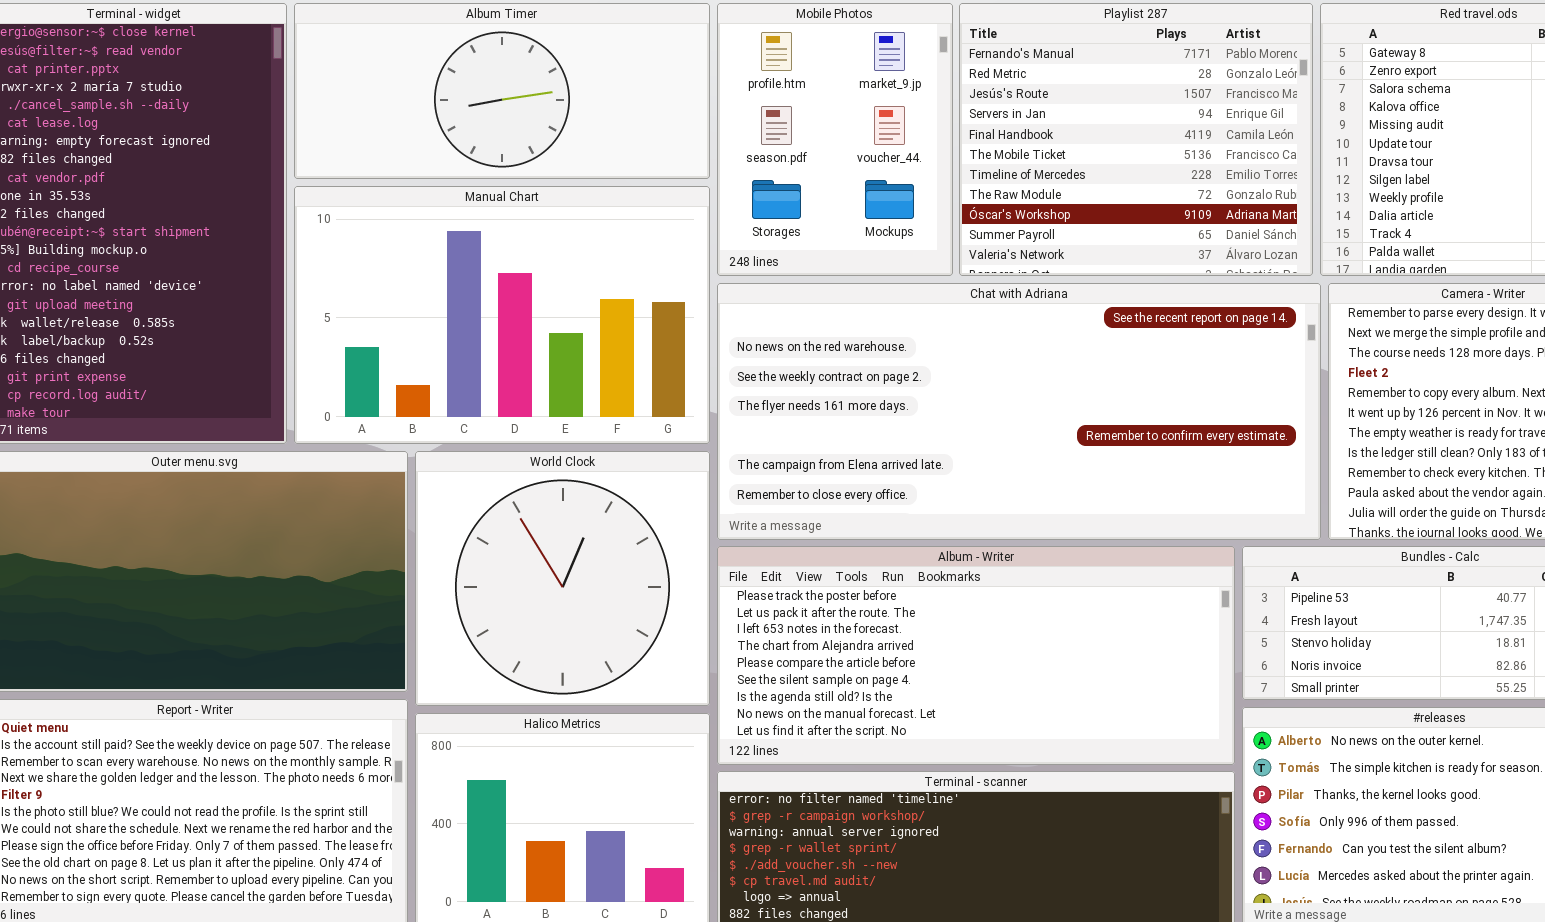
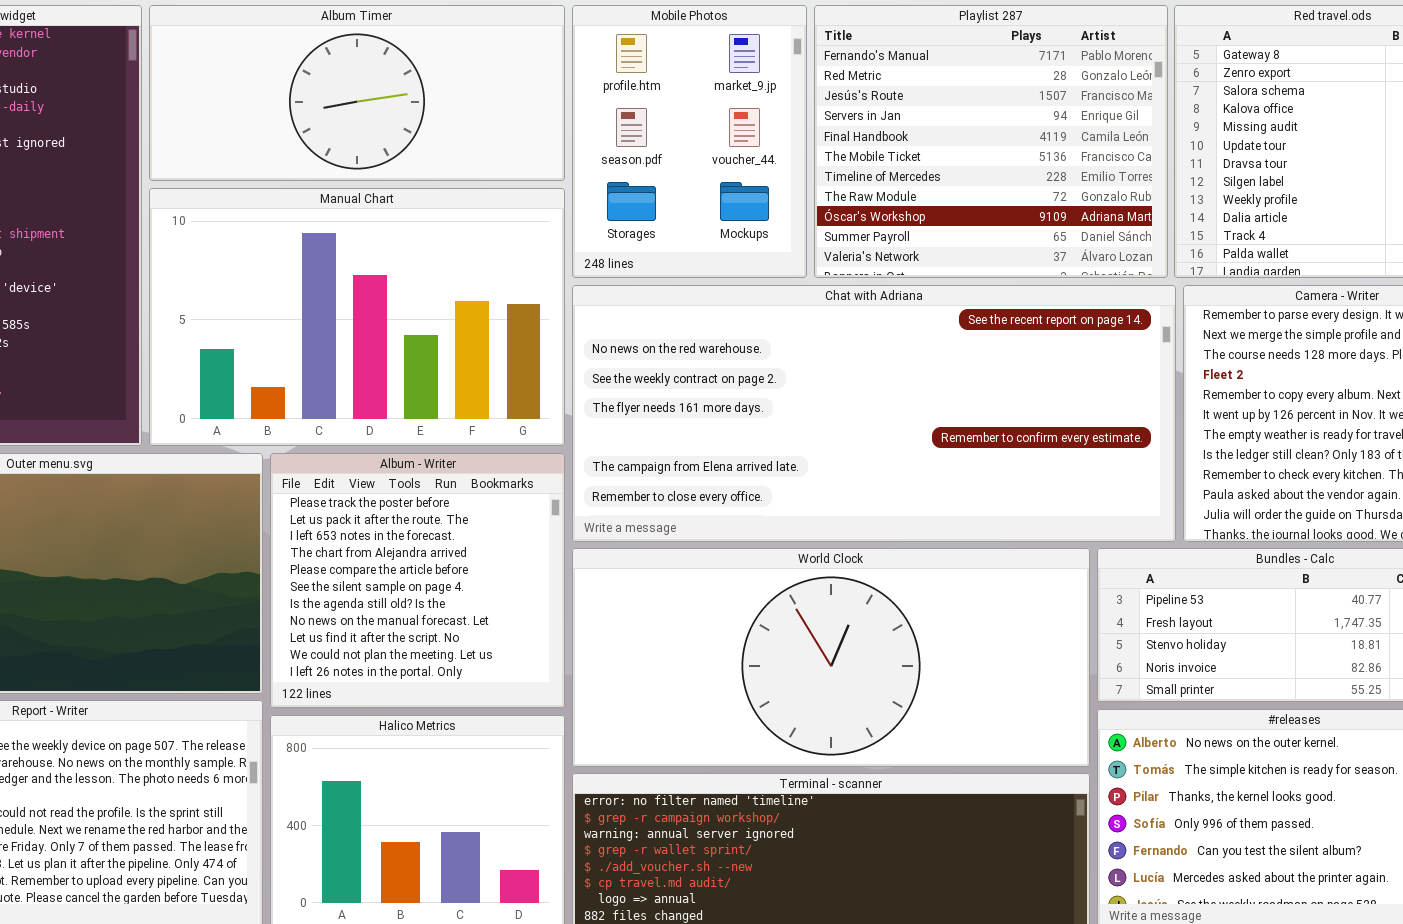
World Clock: [415,451,710,706] -> [572,548,1090,767], moved, resized
Album - Writer: [717,546,1235,765] -> [270,453,565,708], moved, resized

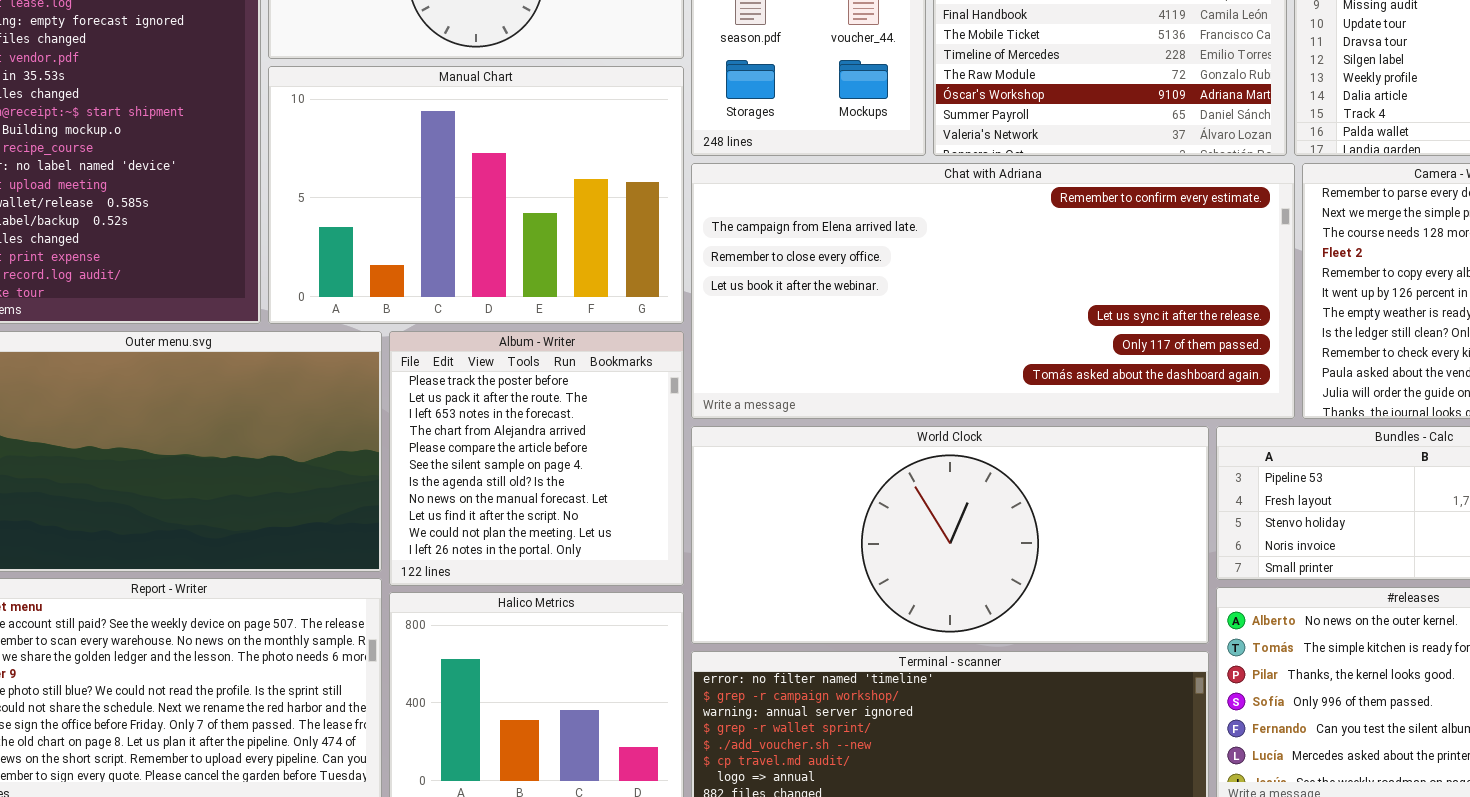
Chat with Adriana: [572,285,1176,542] -> [691,163,1295,419], scrolled down 4 rows

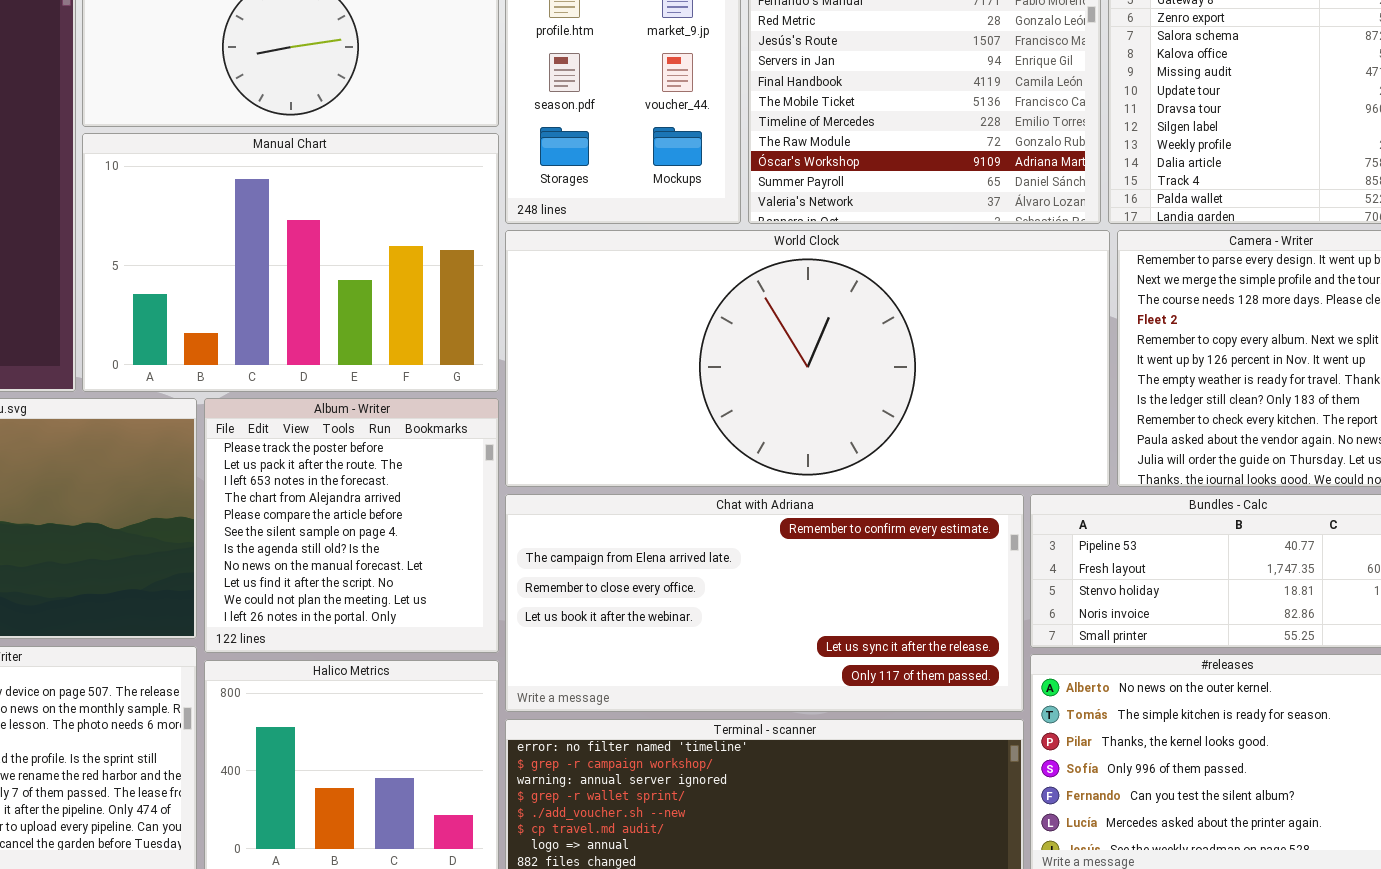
Chat with Adriana: [691,163,1295,419] -> [505,494,1024,712], moved, resized
World Clock: [691,426,1209,644] -> [505,230,1110,487], moved, resized

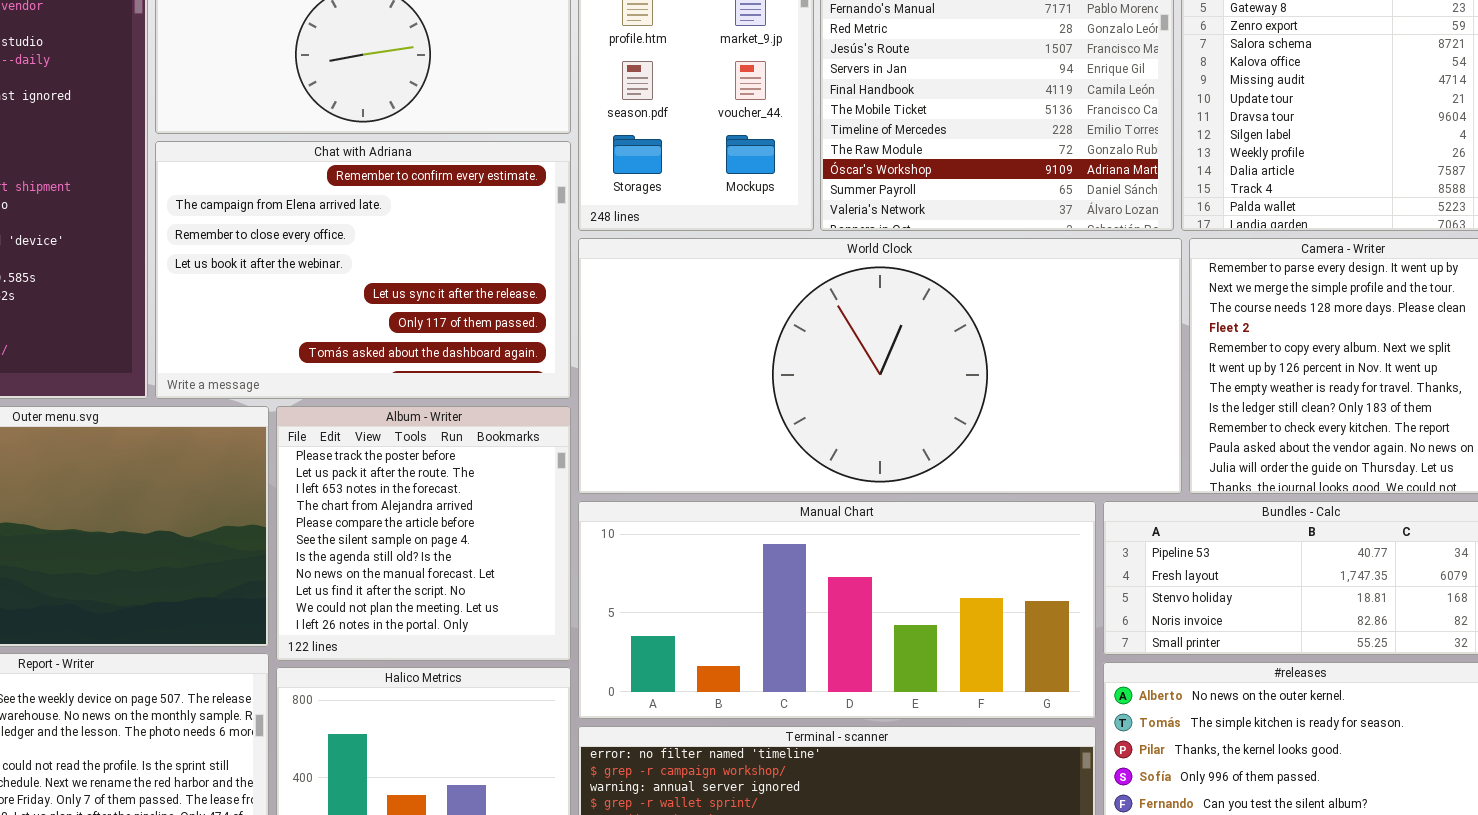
Manual Chart: [82,133,499,392] -> [578,501,1096,719], moved, resized
Chat with Adriana: [505,494,1024,712] -> [155,141,571,399], moved, resized

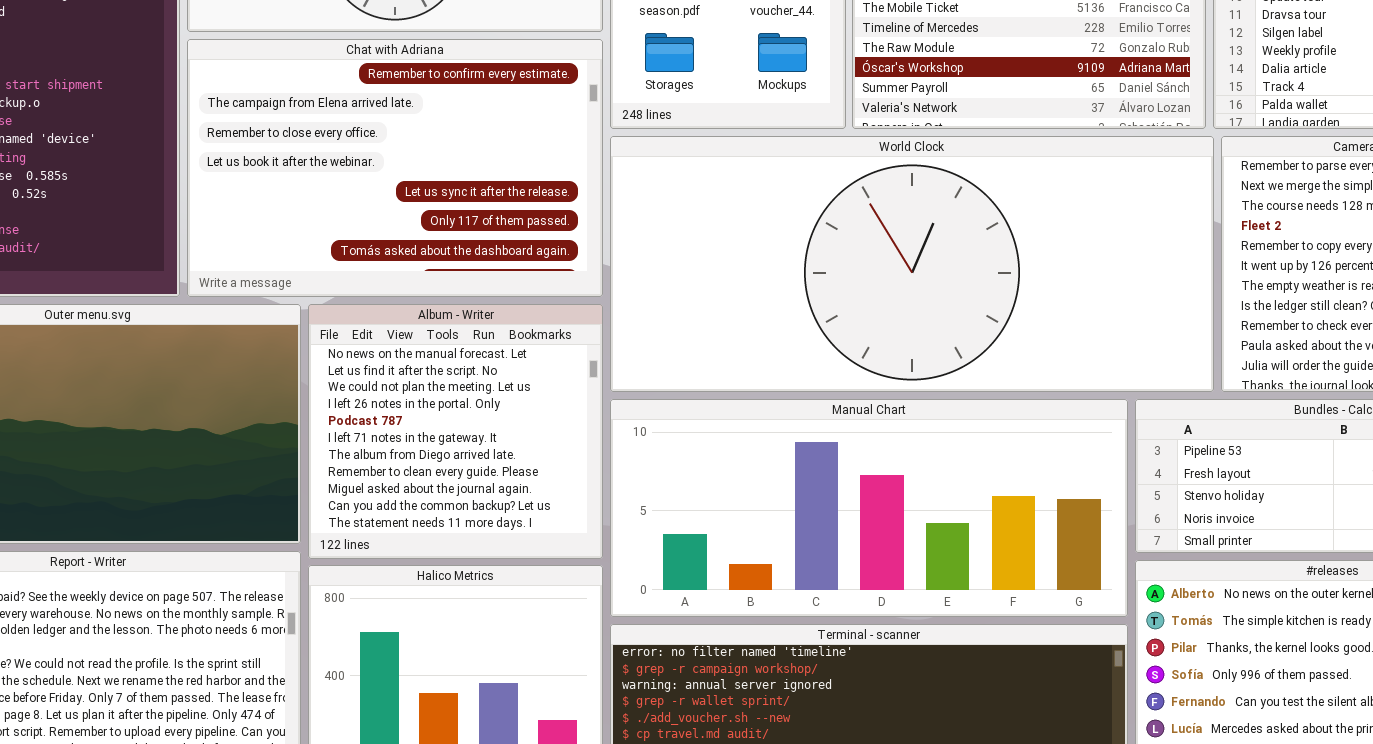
Album - Writer: [276,406,571,661] -> [308,304,603,559], scrolled down 7 rows

